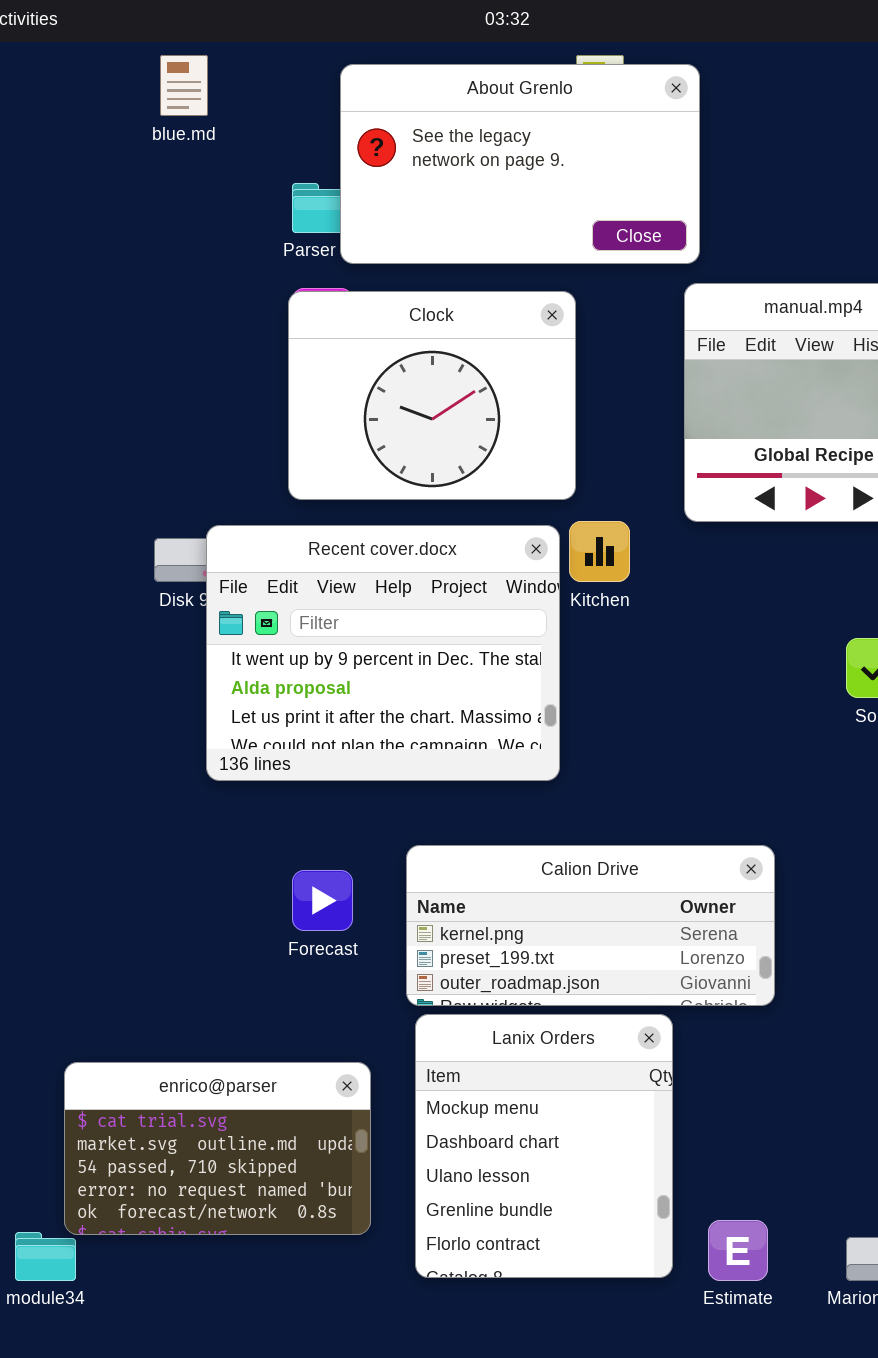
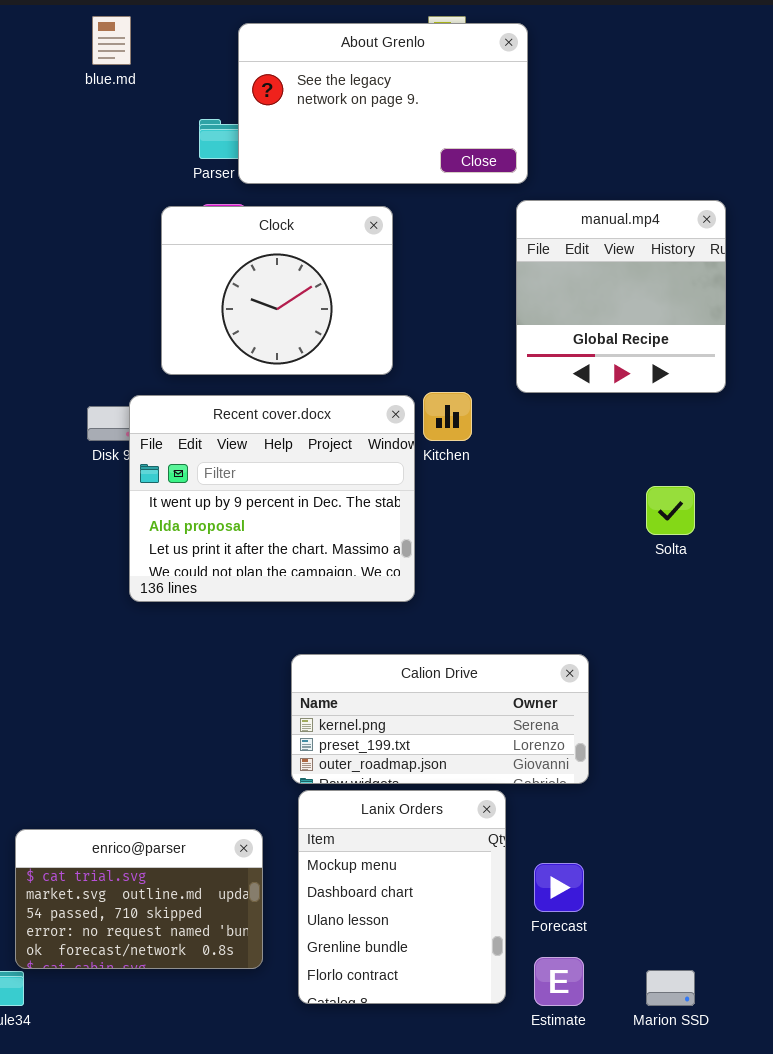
Clock: [288,291,576,500] -> [161,206,393,375], moved
Forecast: [292,870,353,931] -> [534,863,584,912], moved

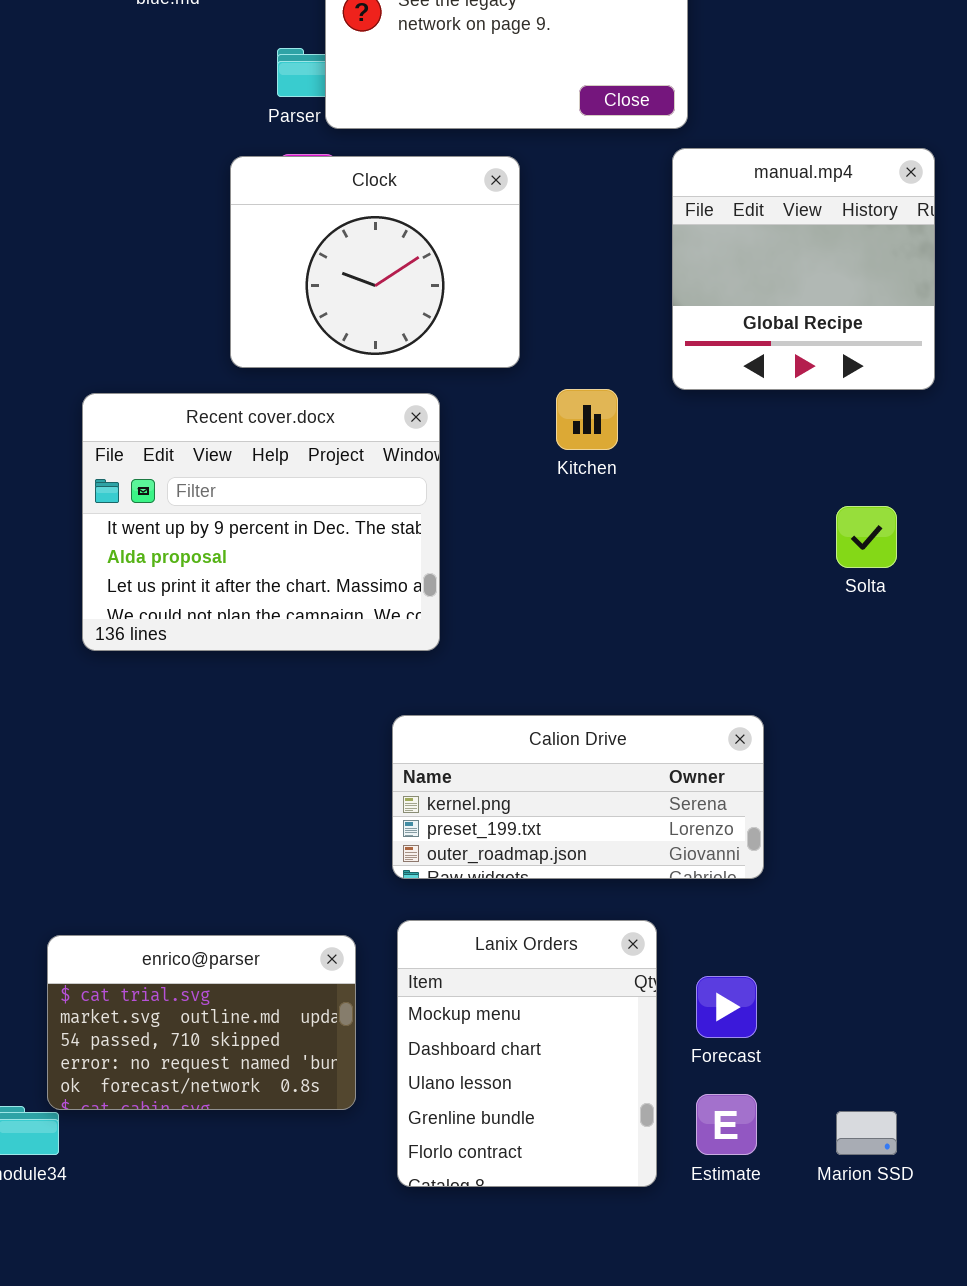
Recent cover.docx: [129,395,415,602] -> [82,393,440,651], moved
Lanix Orders: [298,790,506,1004] -> [397,920,657,1187], moved

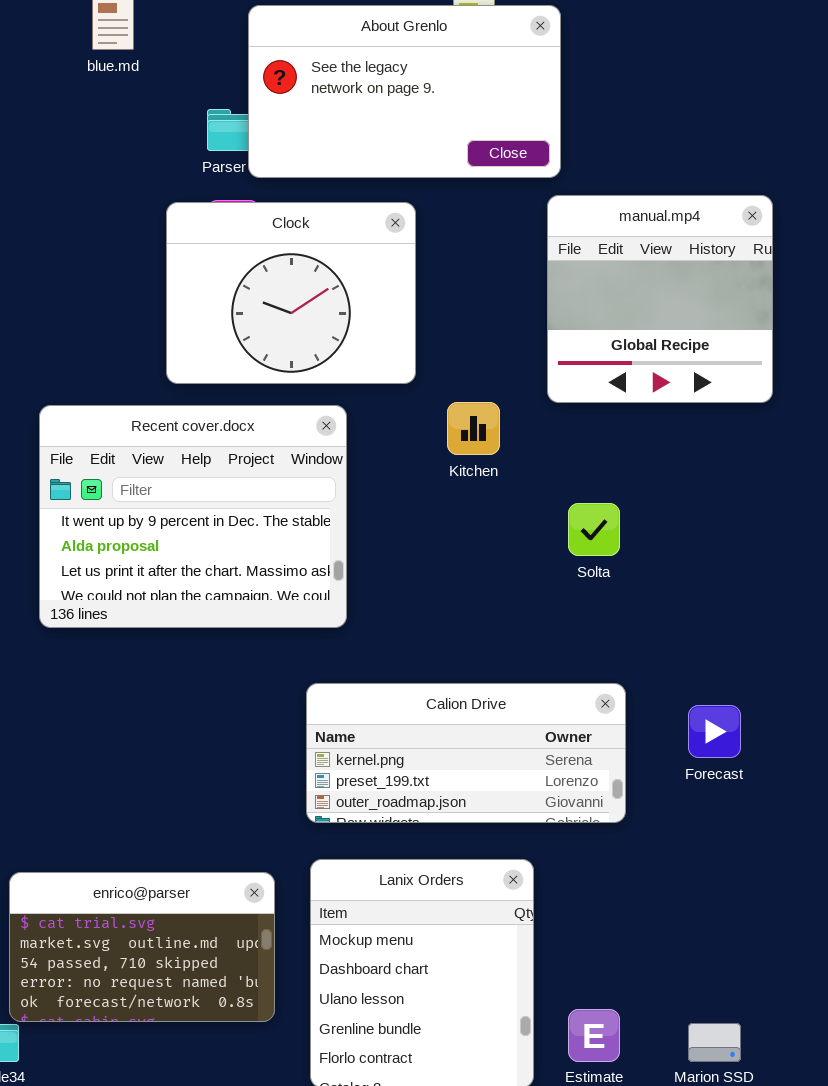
Solta: [836,506,897,568] -> [568,503,620,556], moved
Forecast: [696,976,757,1038] -> [688,705,741,758], moved

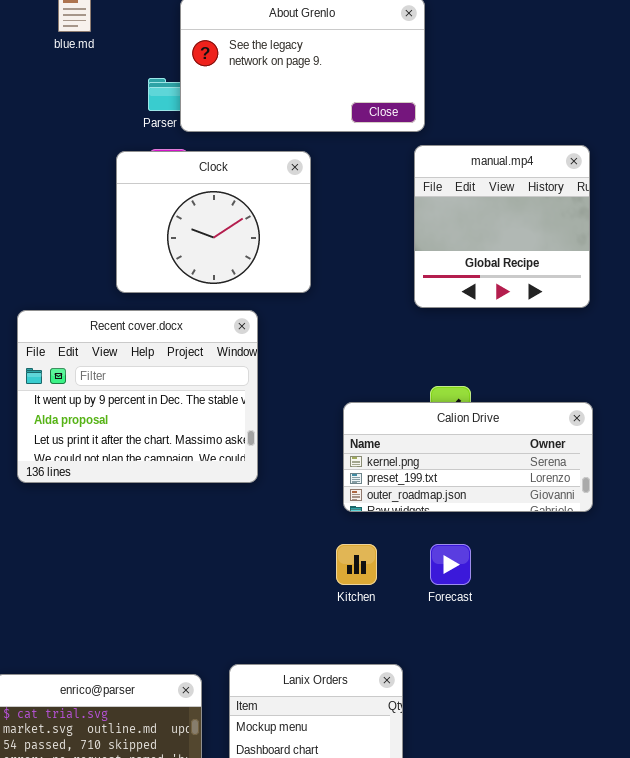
Kitchen: [447,402,500,455] -> [336,544,377,585], moved
Calion Drive: [306,683,626,823] -> [343,402,593,512], moved
Forecast: [688,705,741,758] -> [430,544,471,585], moved

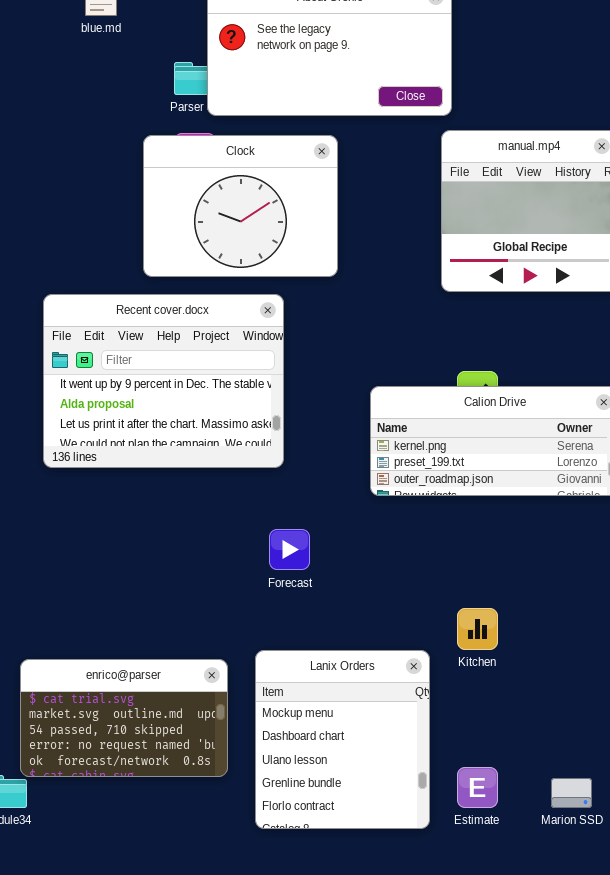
Kitchen: [336,544,377,585] -> [457,608,498,650], moved
Forecast: [430,544,471,585] -> [269,529,310,570], moved

